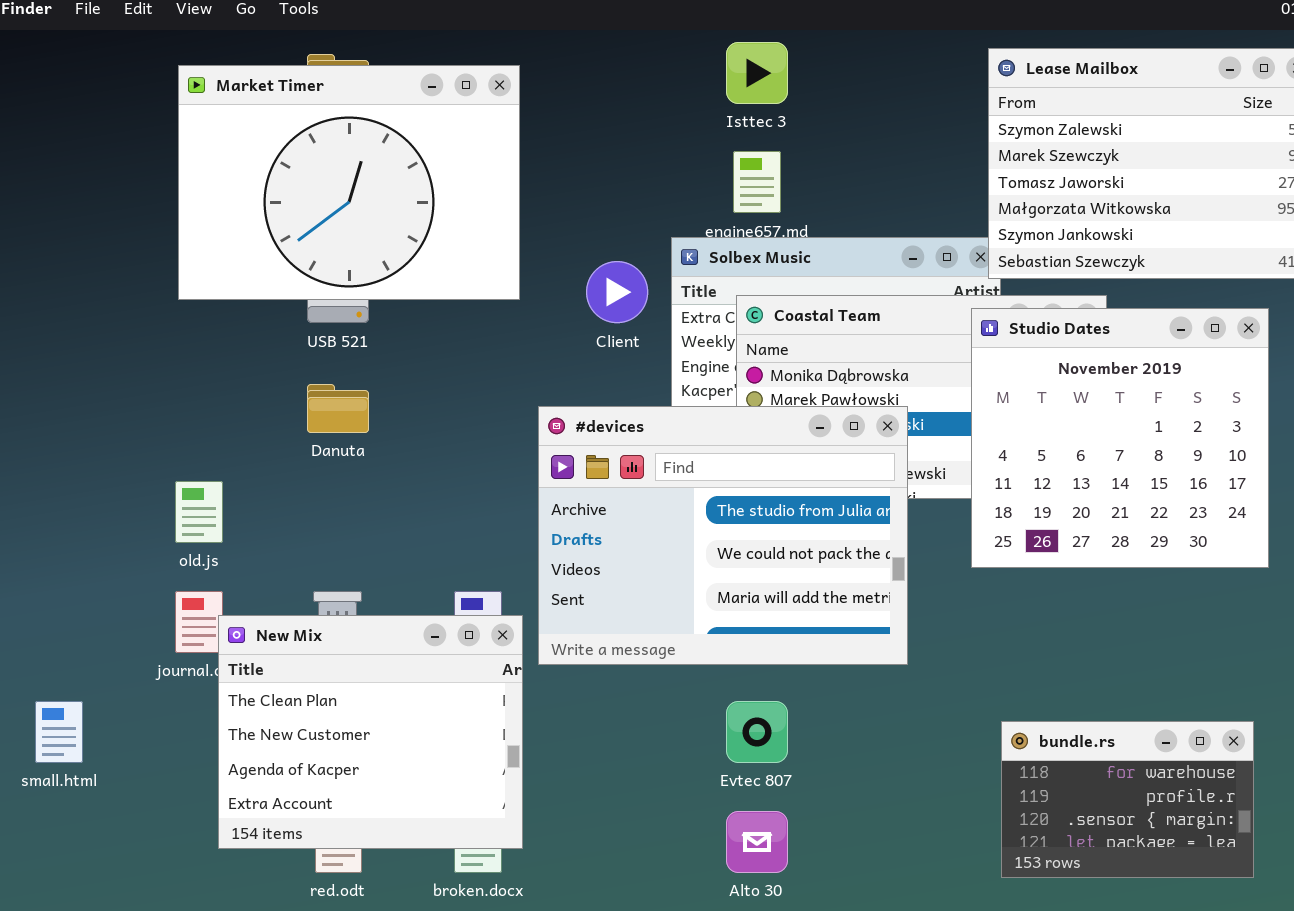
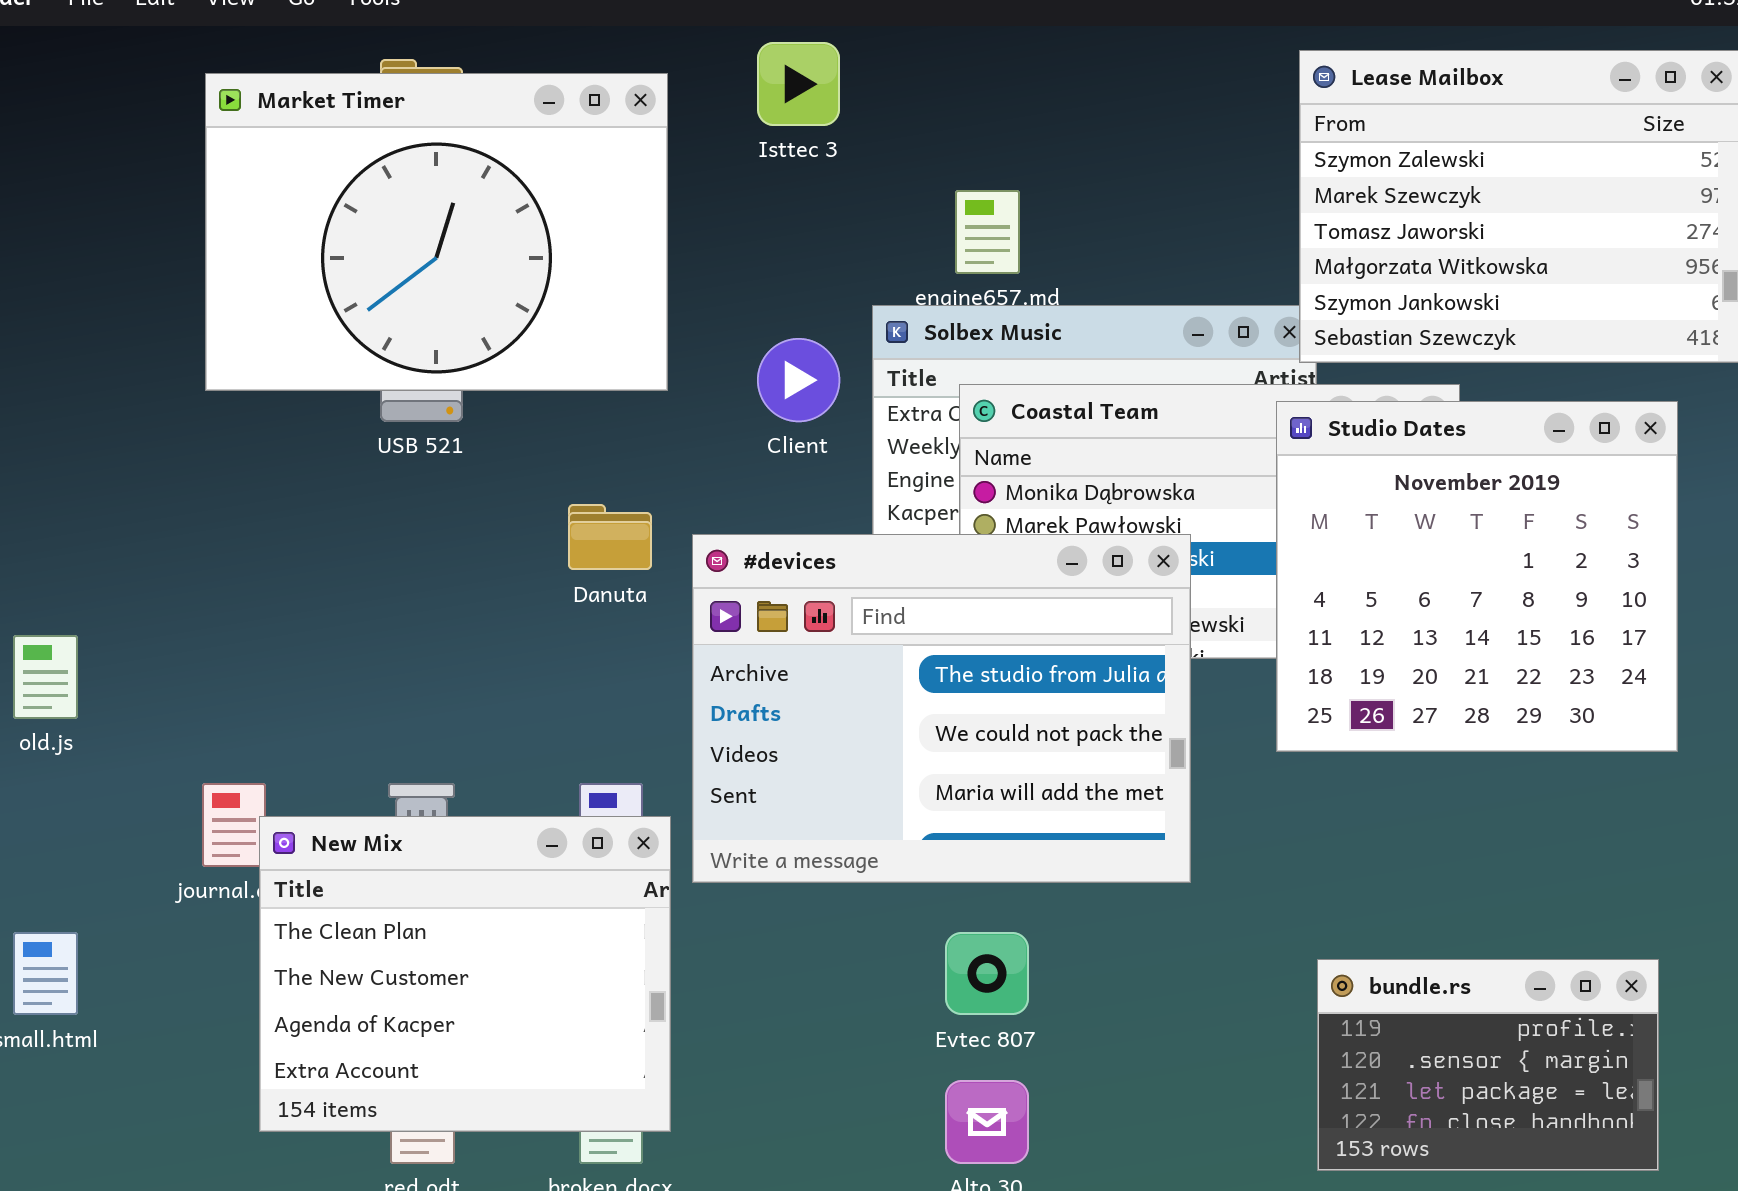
Isttec 3: [726,42,788,104] -> [757,42,840,126], moved
Danuta: [307,384,369,433] -> [568,504,652,570], moved
old.js: [175,481,223,543] -> [13,635,78,719], moved
bundle.rs: [1001,721,1254,878] -> [1317,959,1659,1171], scrolled down 1 row

